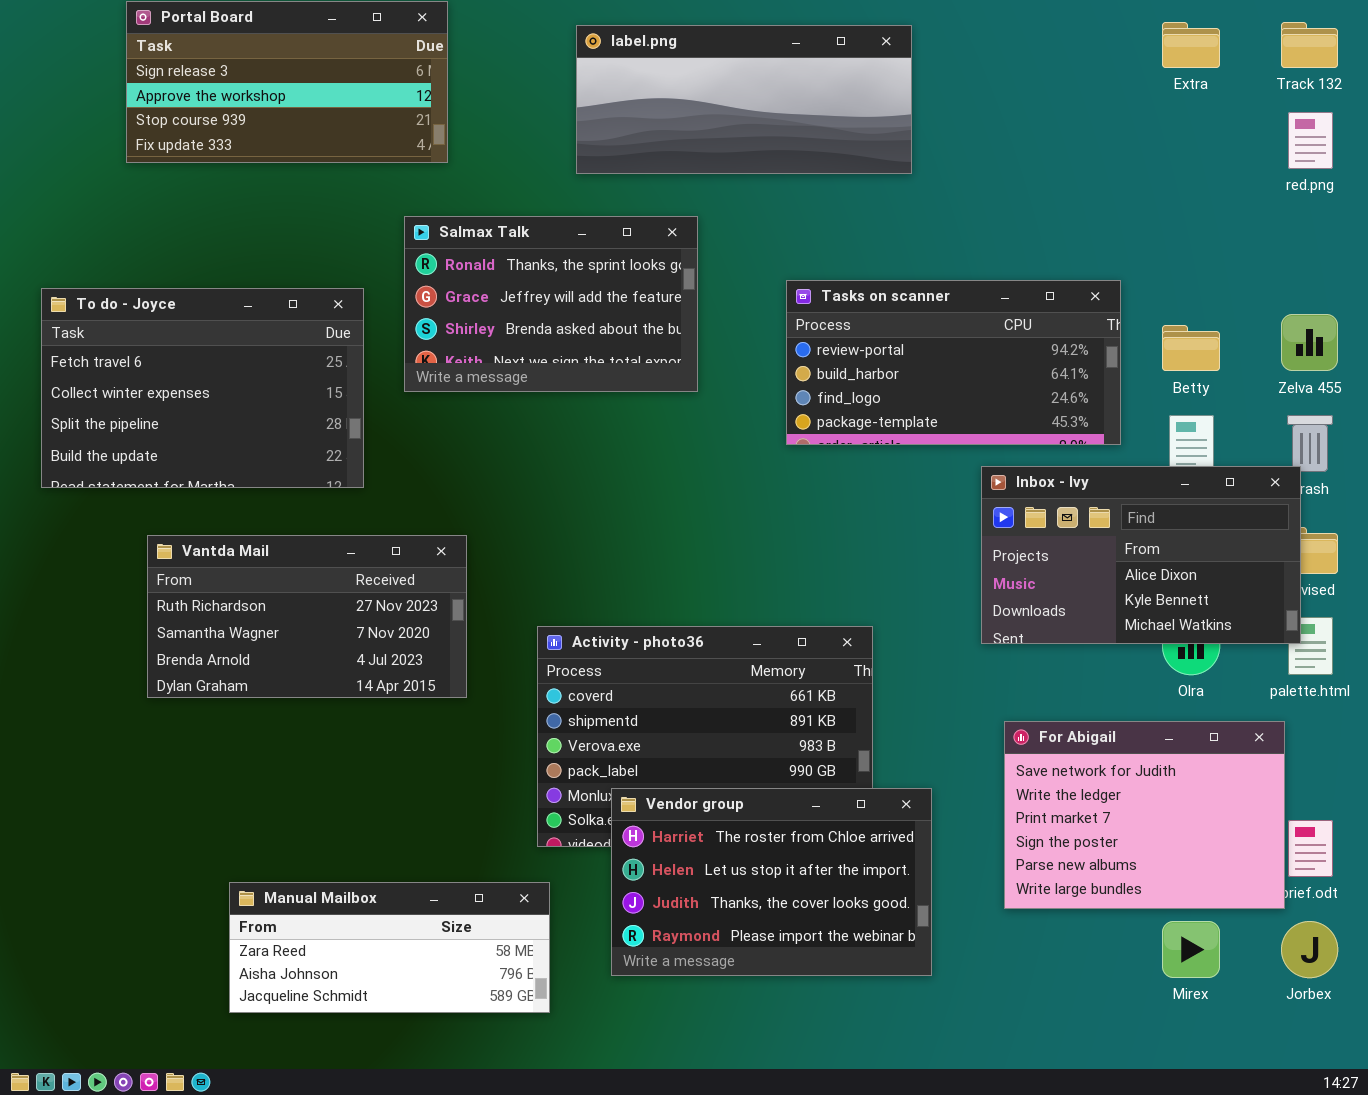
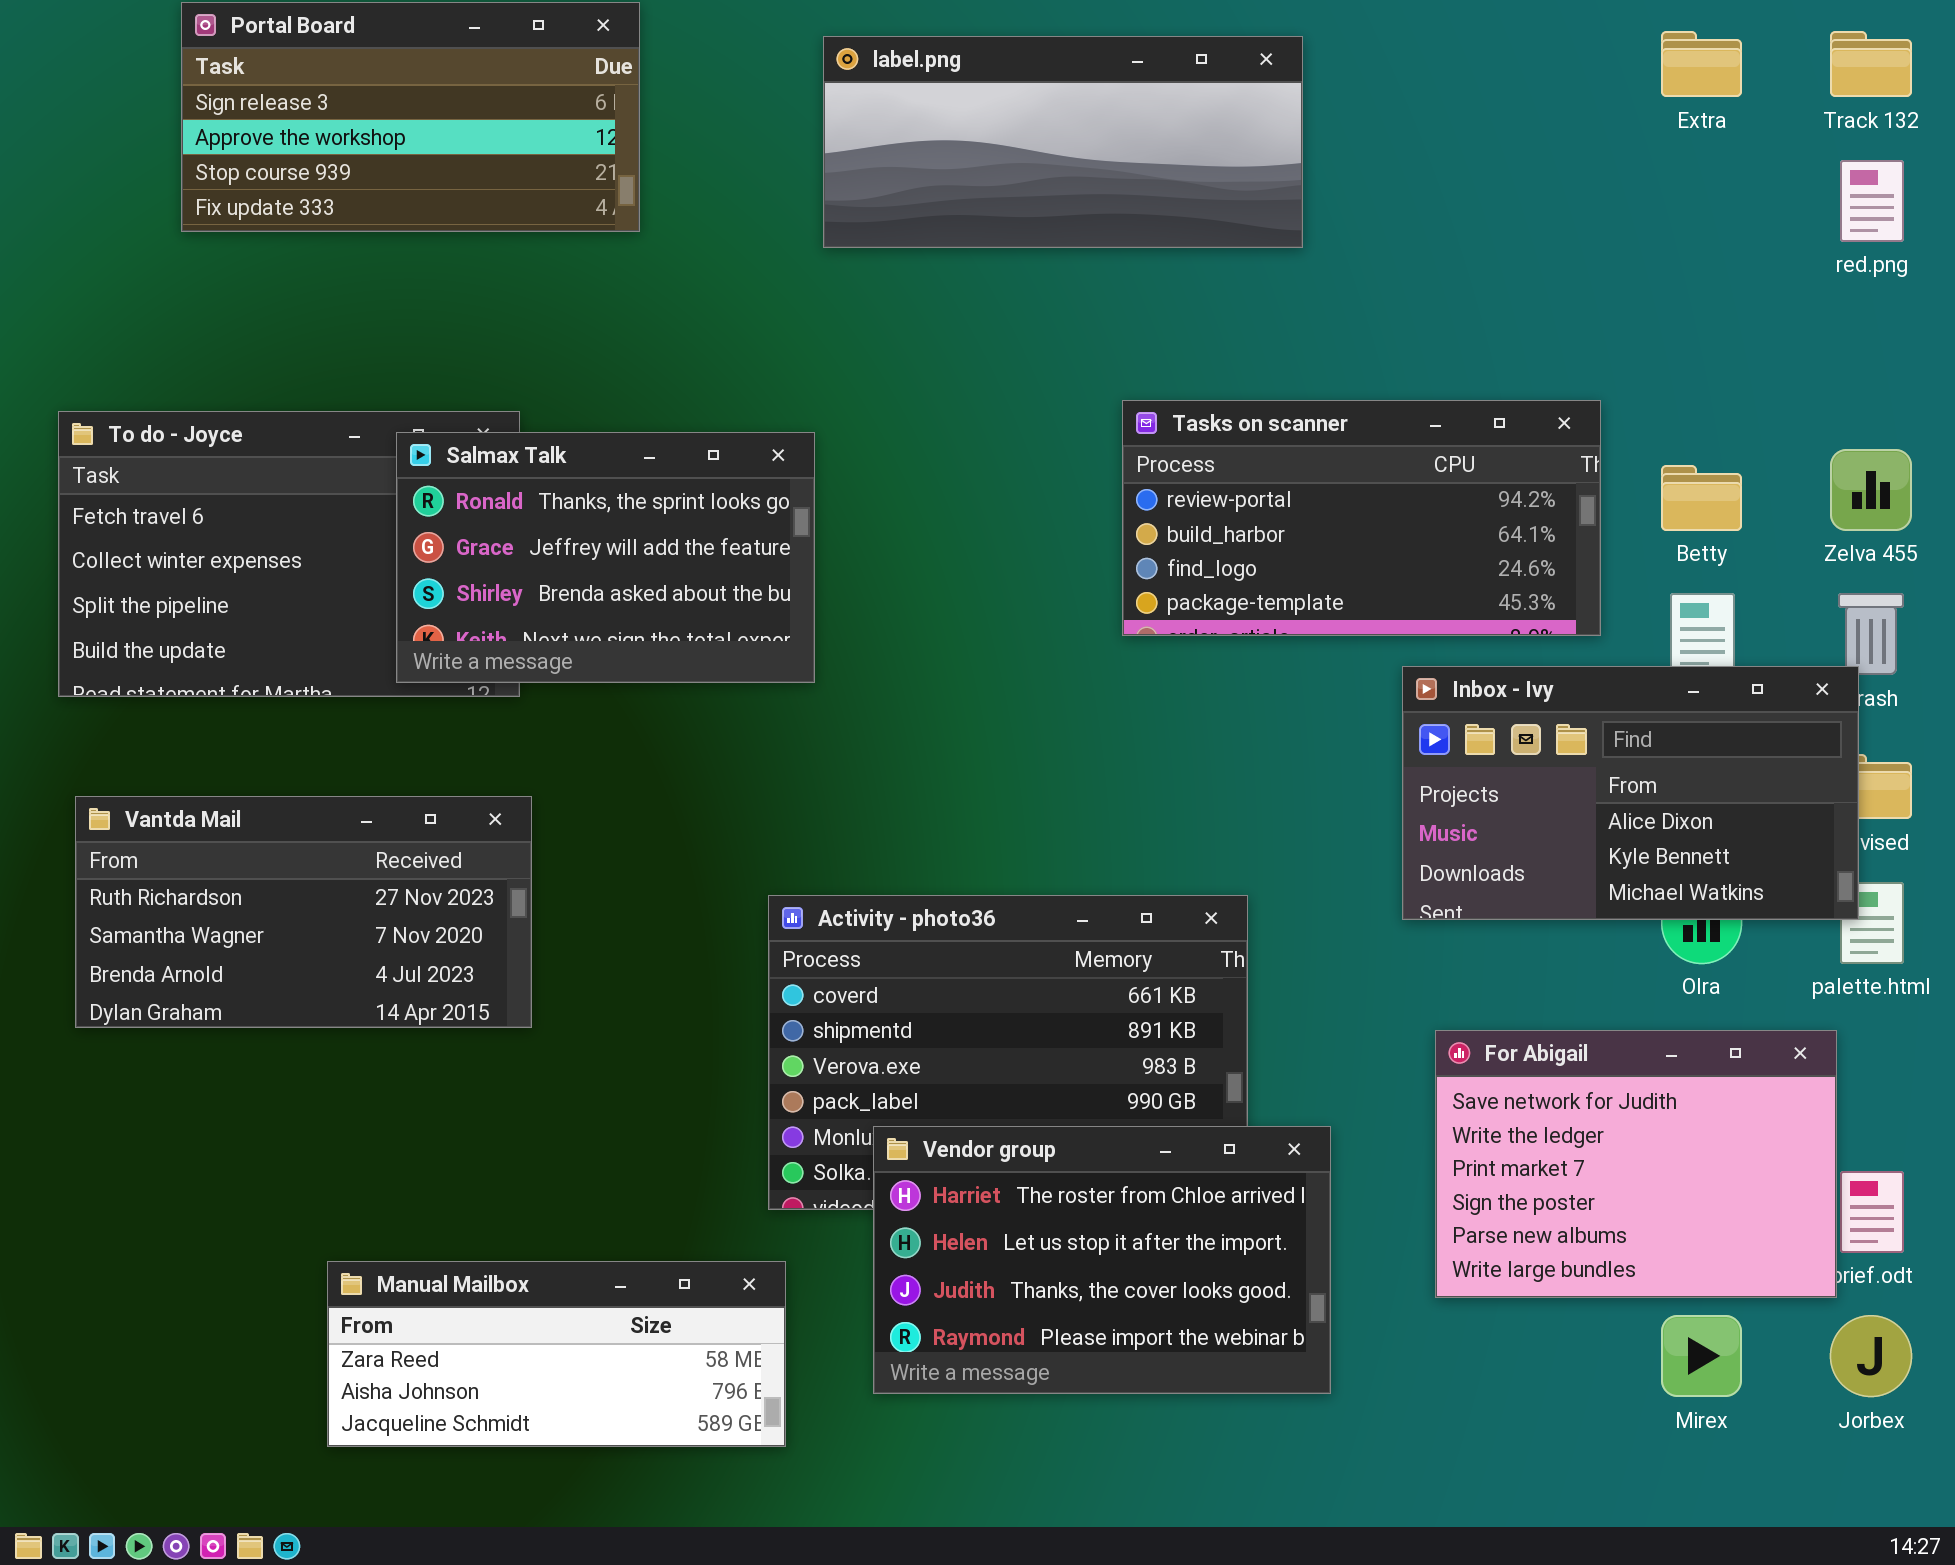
Salmax Talk: [404,216,698,392] -> [396,432,815,683], moved
Vantda Mail: [147,535,467,698] -> [75,796,532,1028], moved

